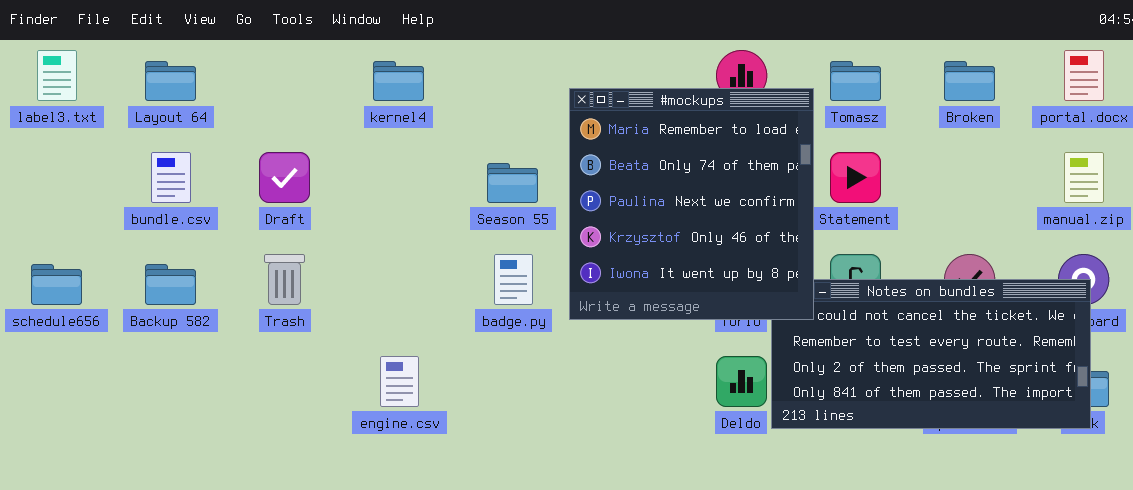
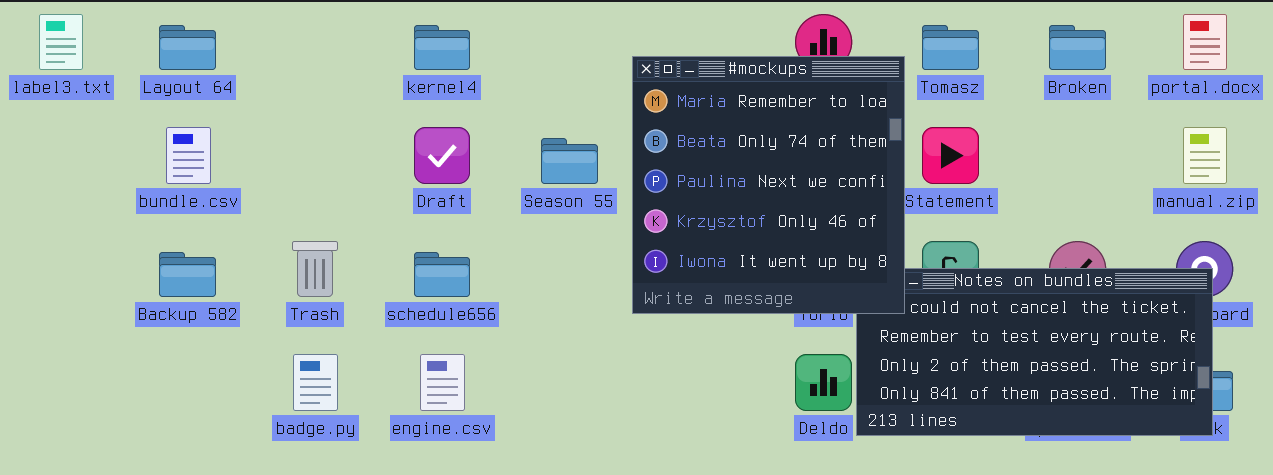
Draft: [259,152,310,203] -> [414,127,470,184], moved
badge.py: [494,254,533,305] -> [293,354,338,411], moved
schedule656: [31,264,82,305] -> [414,252,470,297], moved

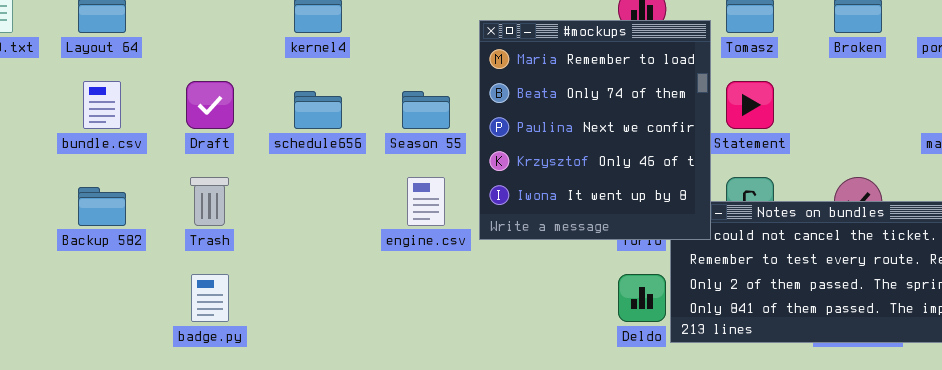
Draft: [414,127,470,184] -> [186,81,234,129], moved
schedule656: [414,252,470,297] -> [294,91,342,129], moved
engine.csv: [420,354,465,411] -> [407,177,445,226], moved

